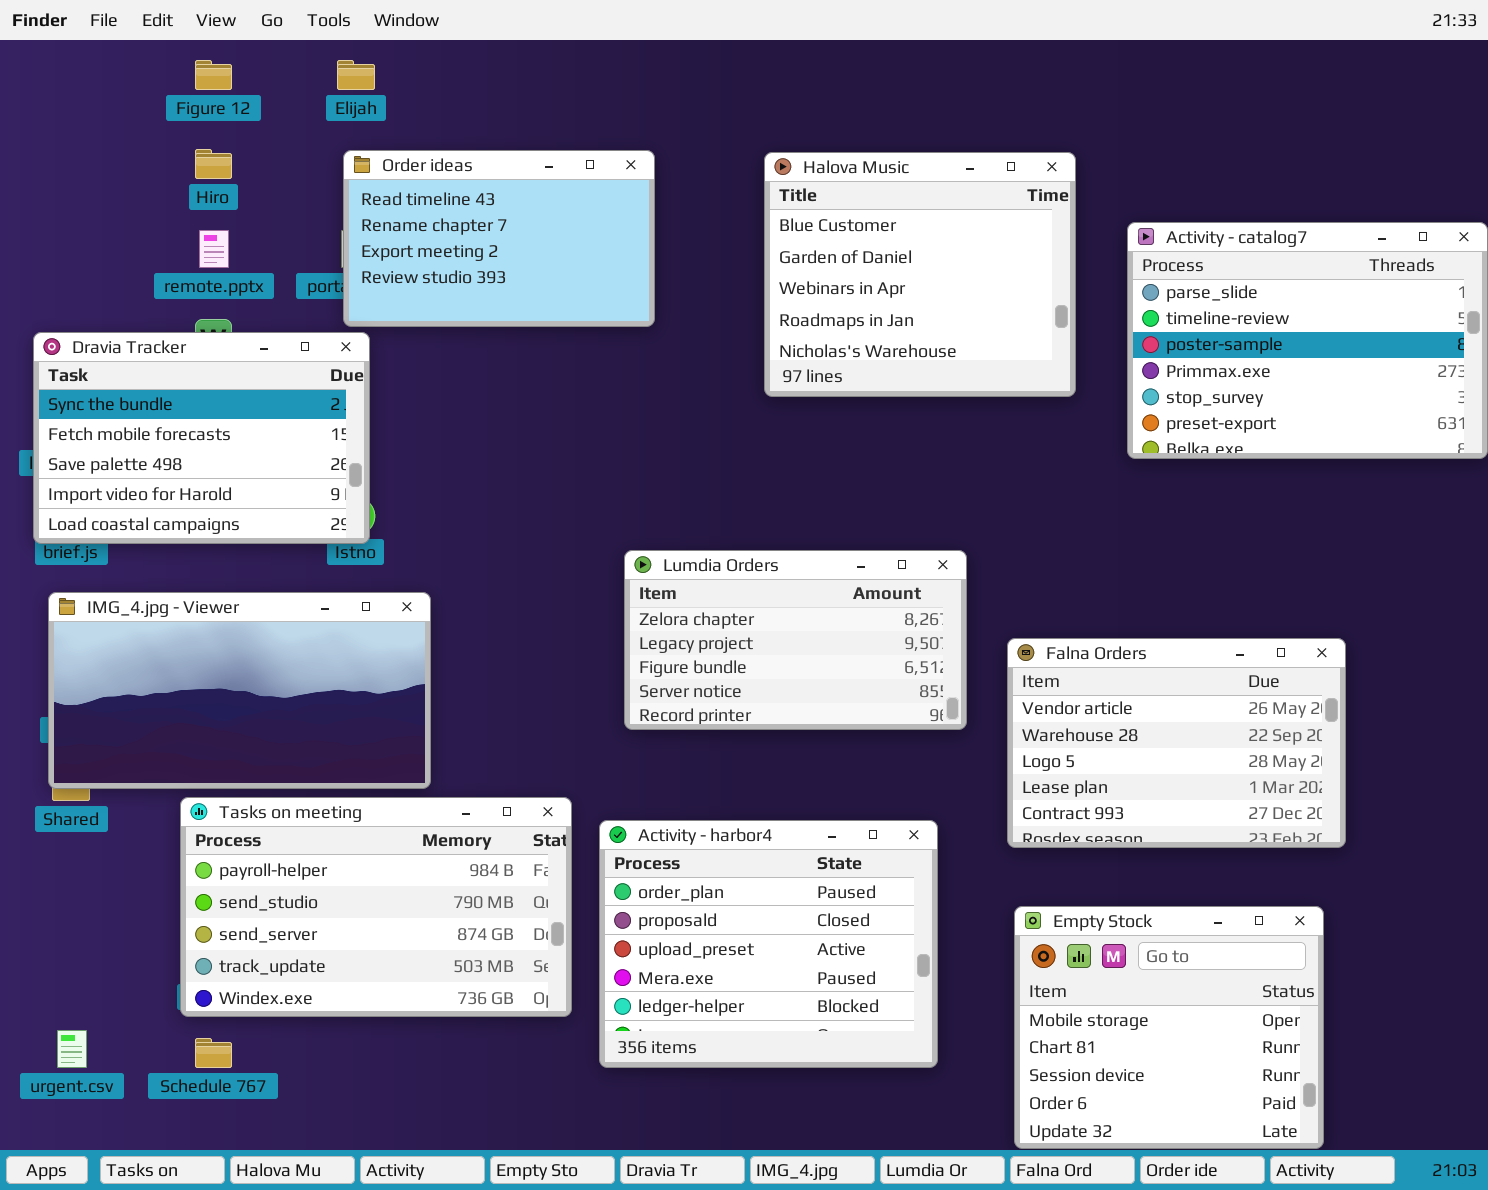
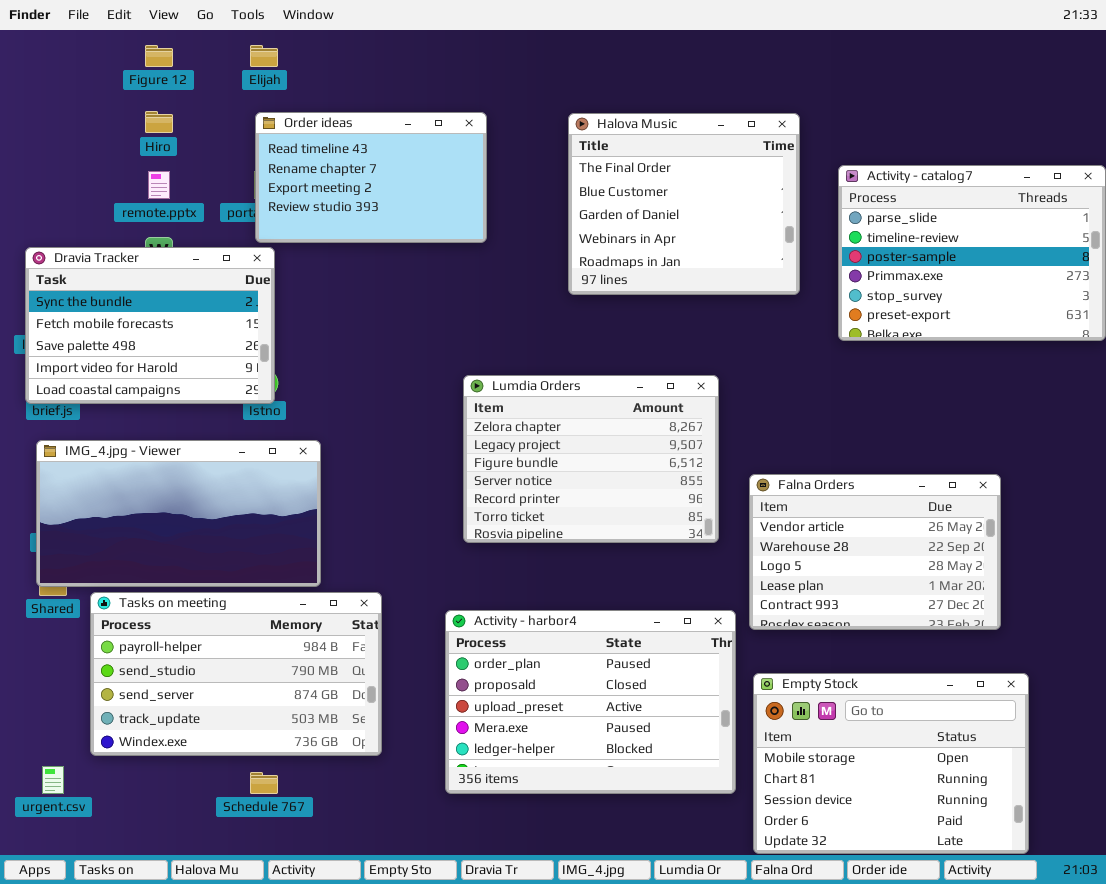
Halova Music: [764,152,1076,397] -> [568,113,800,295], scrolled up 1 row
Lumdia Orders: [624,550,967,730] -> [463,375,719,543], resized
Tasks on meeting: [180,797,572,1017] -> [90,592,382,756], moved
Activity - harbor4: [599,820,938,1068] -> [445,610,736,794], resized
Empty Stock: [1014,906,1324,1149] -> [753,673,1029,854], resized
Schedule 767: [195,1038,232,1068] -> [250,772,278,794], moved

